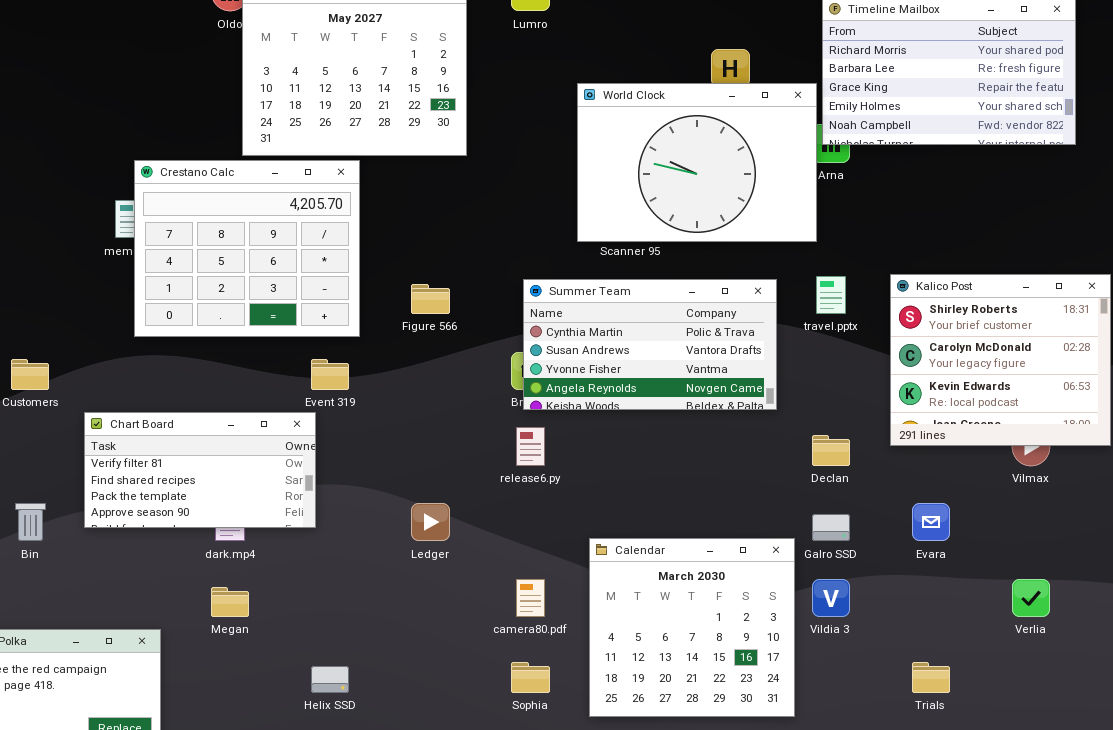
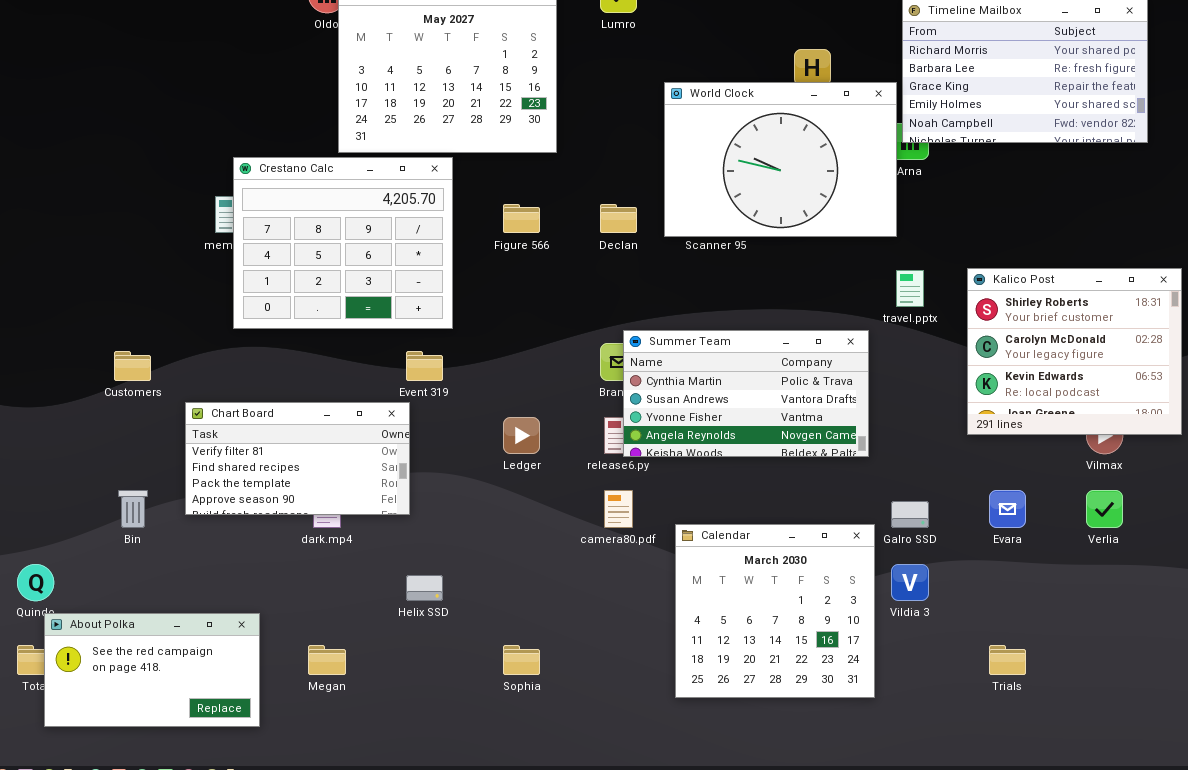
Summer Team: [523,279,777,410] -> [623,330,869,457], moved
Figure 566: [411,284,450,314] -> [503,204,540,233], moved
Declan: [812,435,850,466] -> [600,204,637,233], moved
Ledger: [411,503,450,541] -> [503,417,540,454], moved
camera80.pdf: [516,579,545,617] -> [604,490,633,528], moved
Verlia: [1012,579,1050,617] -> [1086,490,1123,528], moved
Megan: [211,587,249,617] -> [308,645,346,675], moved
Sophia: [511,662,550,693] -> [503,645,540,675], moved
Helix SSD: [311,666,349,693] -> [406,575,443,601], moved

